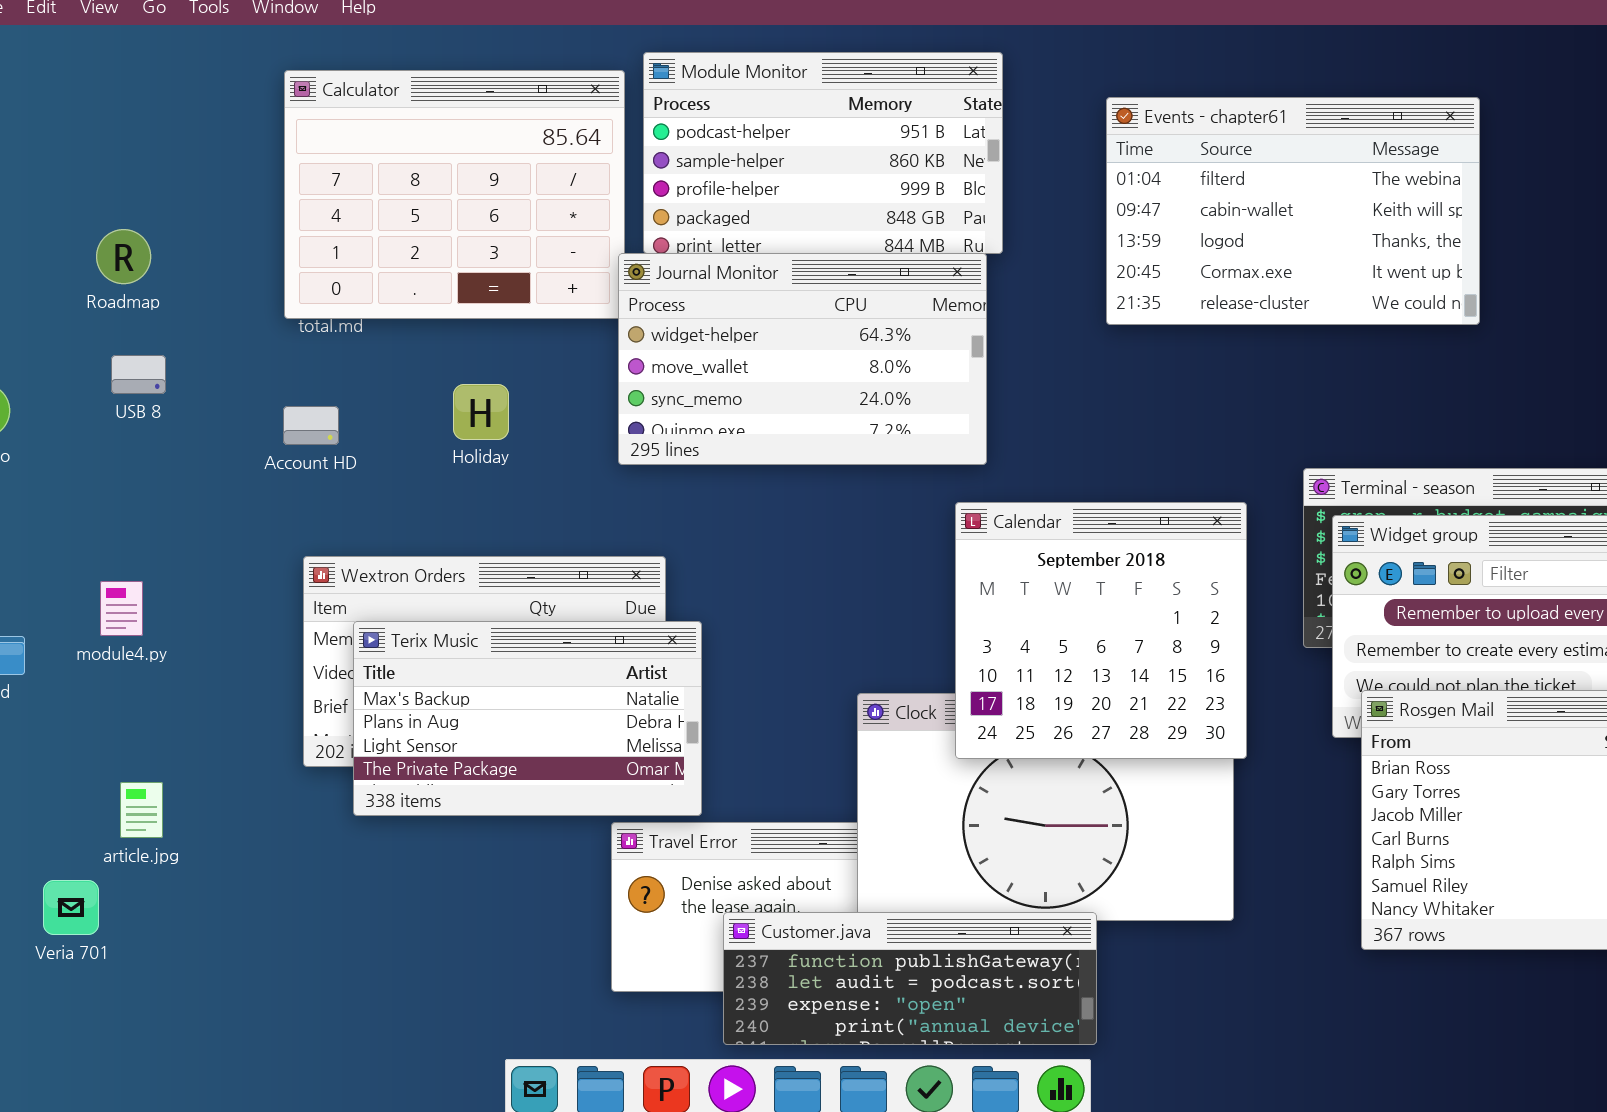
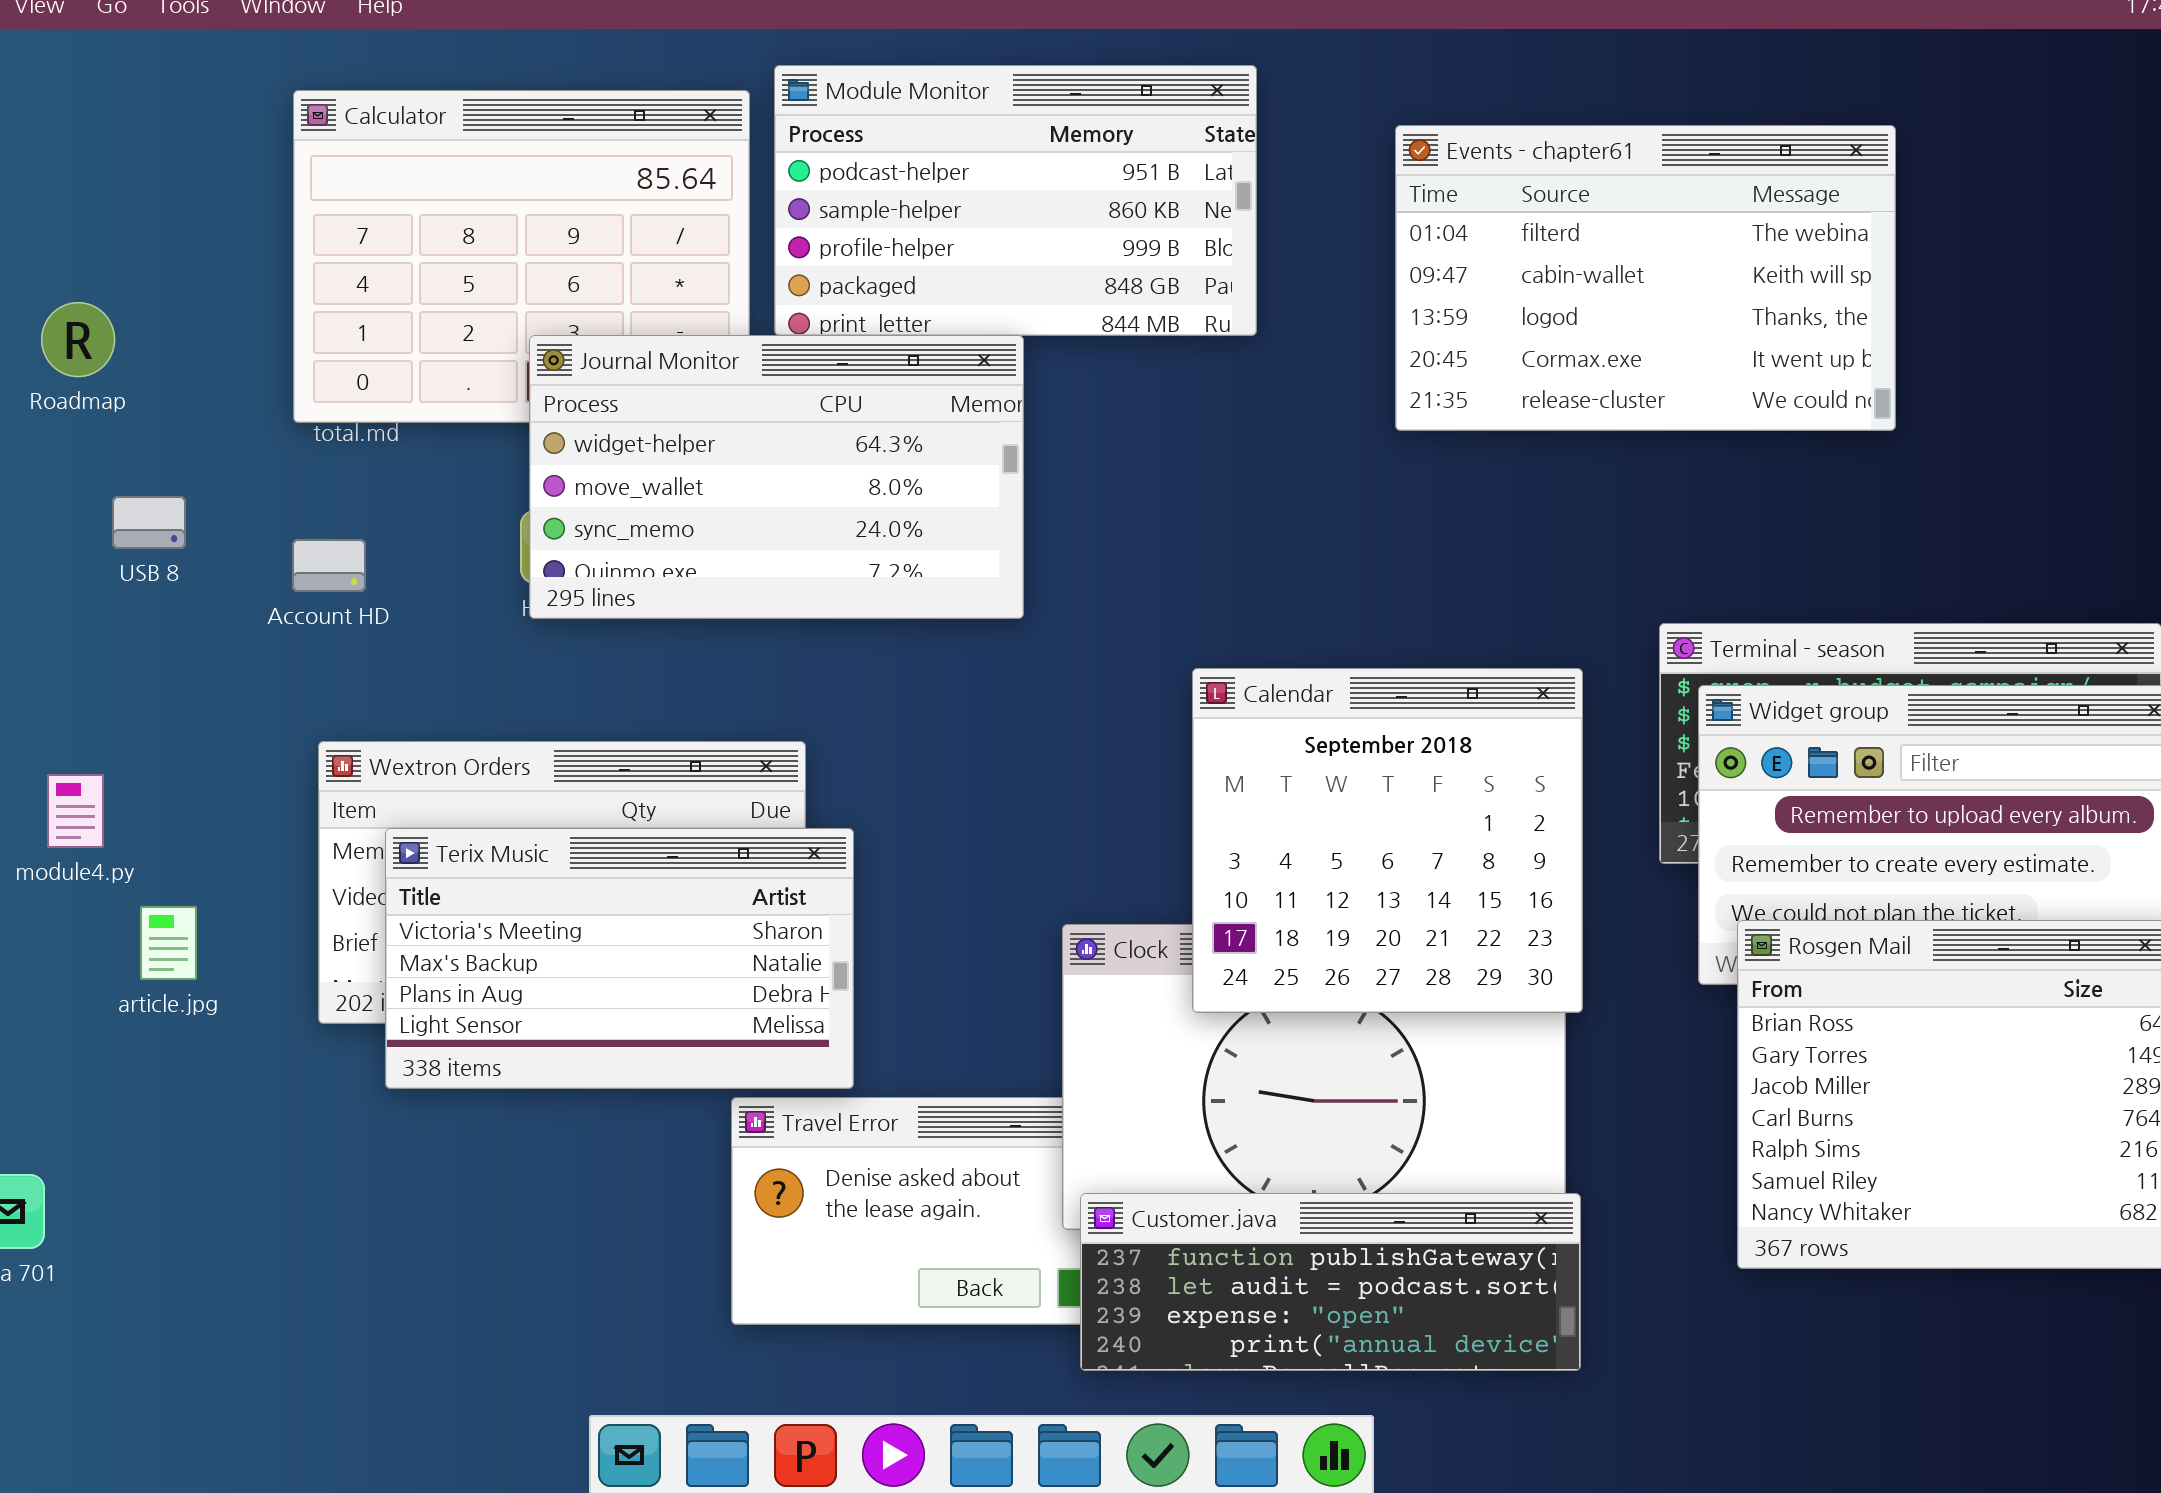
Journal Monitor: [618,253,987,465] -> [529,335,1024,619], moved
USB 8: [111,355,166,394] -> [112,496,186,549], moved
Terix Music: [353,621,702,816] -> [385,828,854,1089], scrolled up 1 row
article.jpg: [120,782,163,838] -> [140,906,197,980], moved
Customer.java: [723,912,1097,1045] -> [1080,1193,1581,1371], moved

